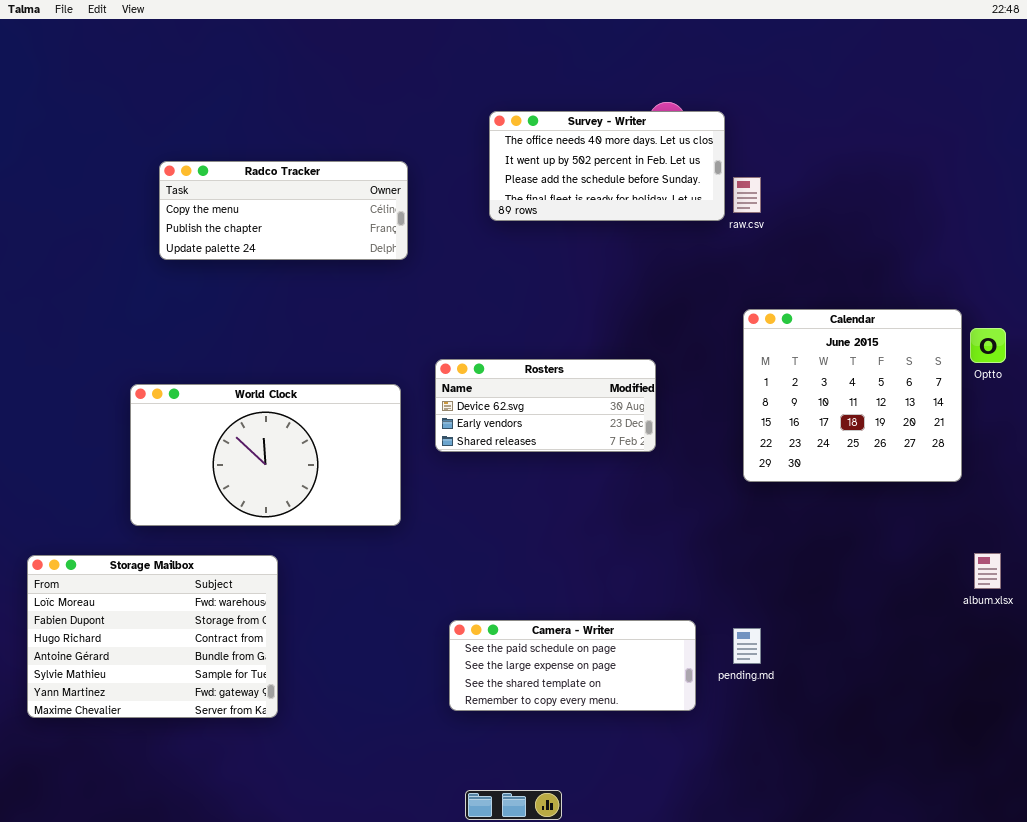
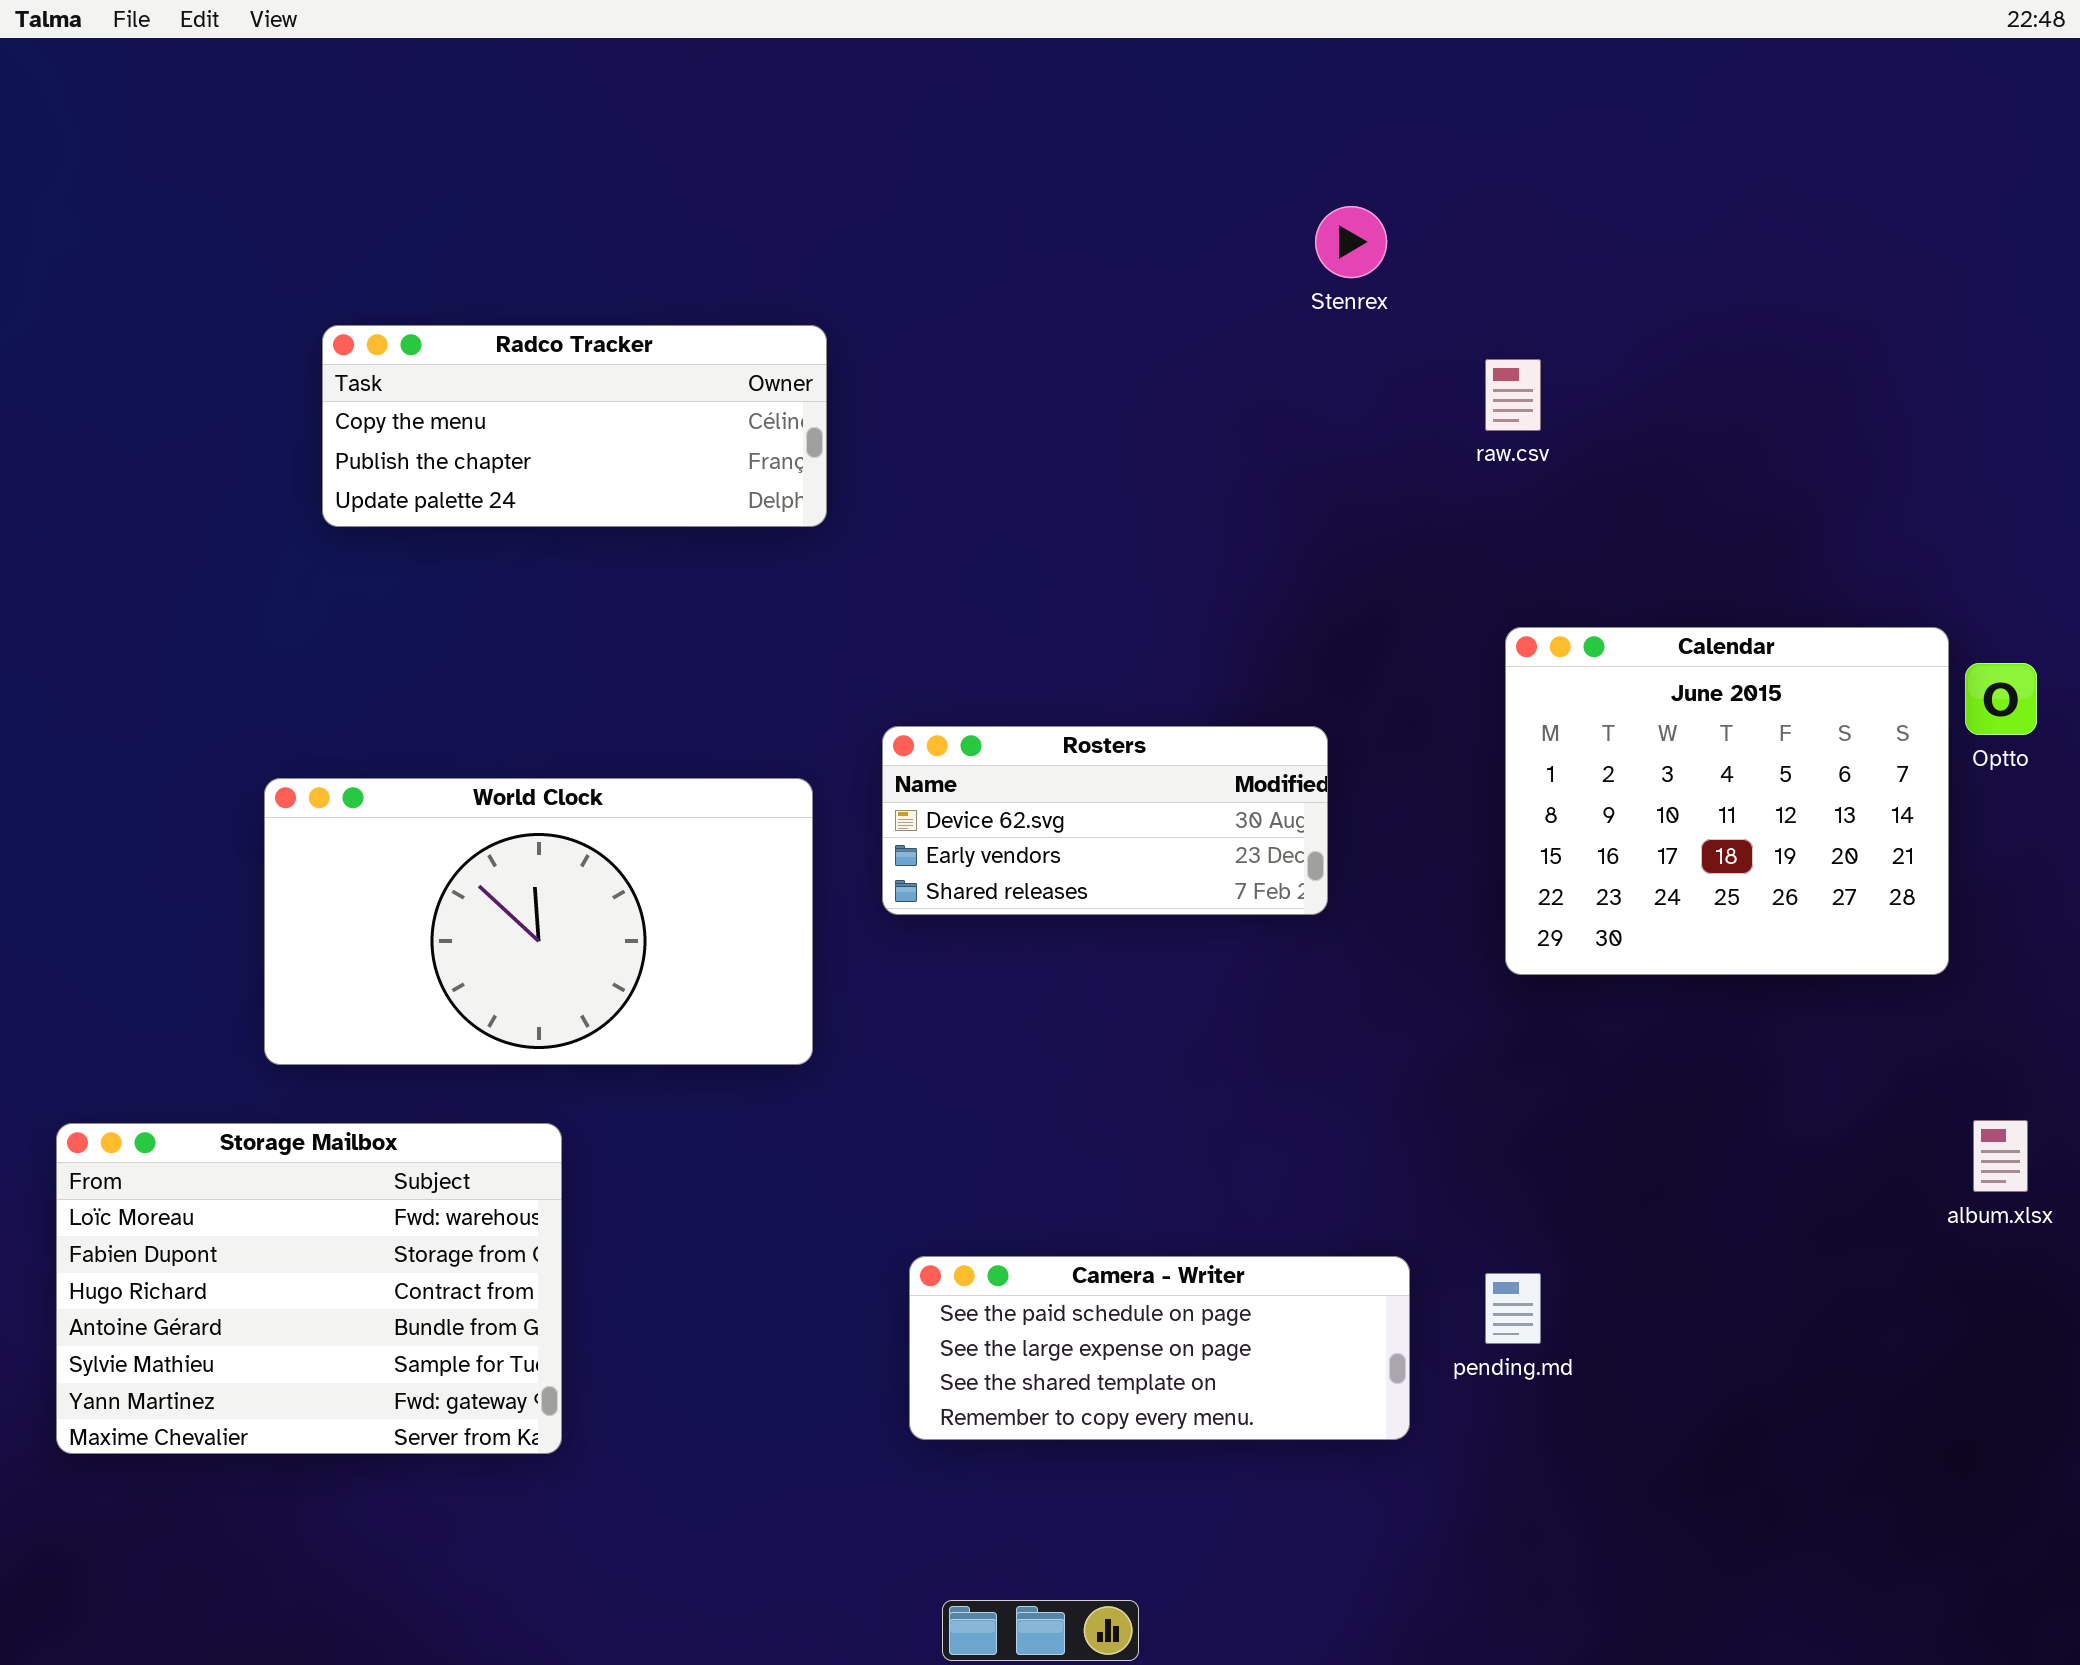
Survey - Writer: [489,111,725,221] -> none, closed

